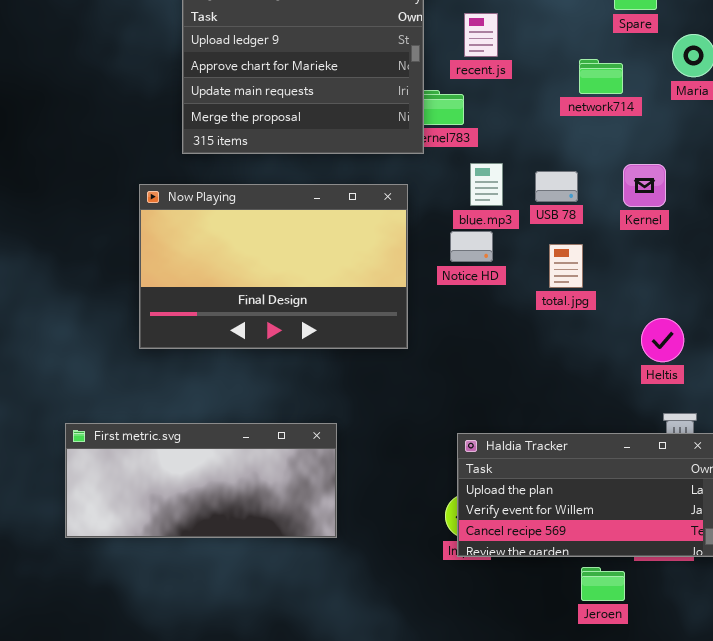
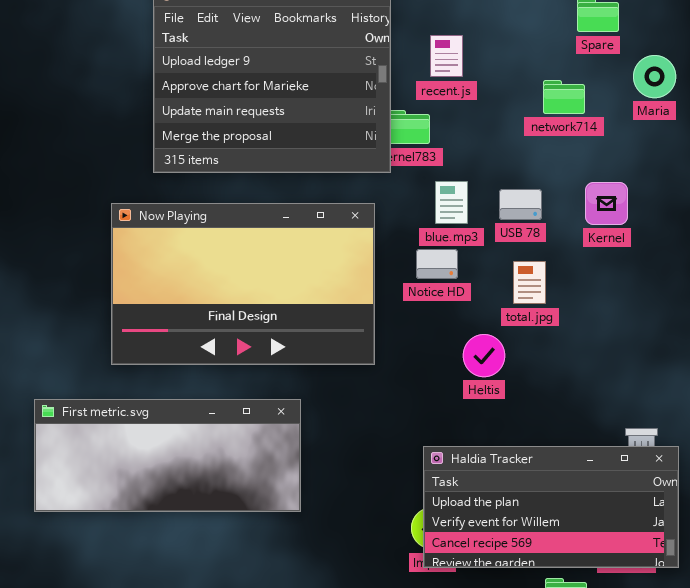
Heltis: [641,318,684,362] -> [463,334,505,377], moved
First metric.svg: [65,423,337,538] -> [34,399,301,512], moved

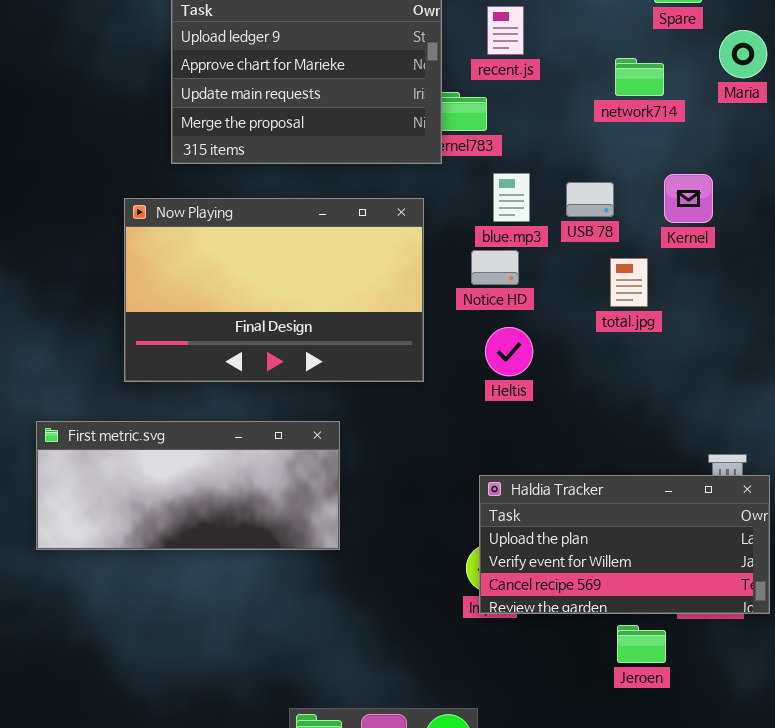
total.jpg: [513,261,546,304] -> [610,258,648,307], moved
Heltis: [463,334,505,377] -> [485,327,533,376], moved

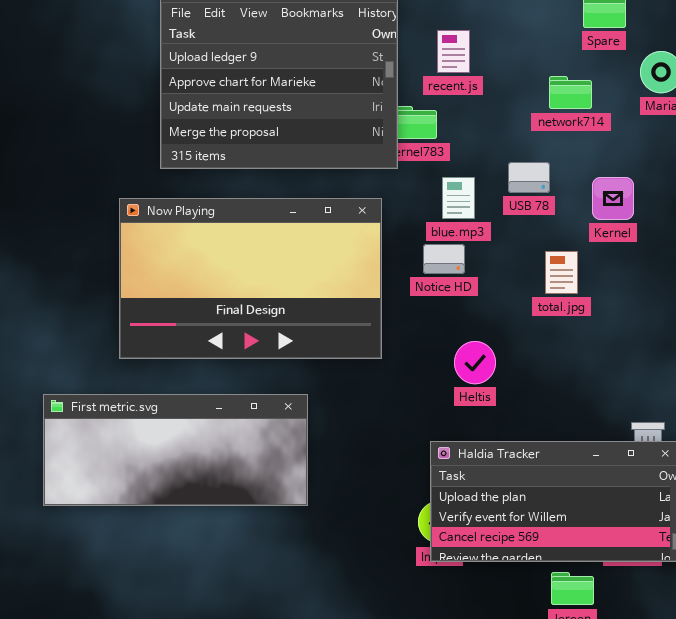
USB 78: [566,182,614,217] -> [508,162,550,193], moved
Heltis: [485,327,533,376] -> [454,341,496,384], moved

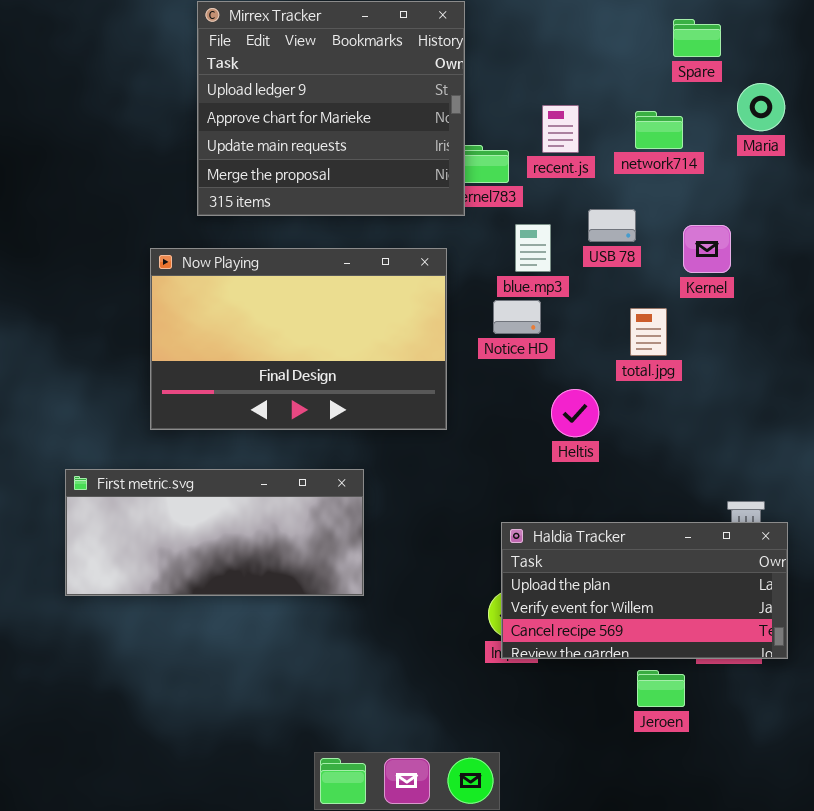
recent.js: [437,30,470,73] -> [542,105,579,153], moved
Heltis: [454,341,496,384] -> [551,389,599,437], moved

